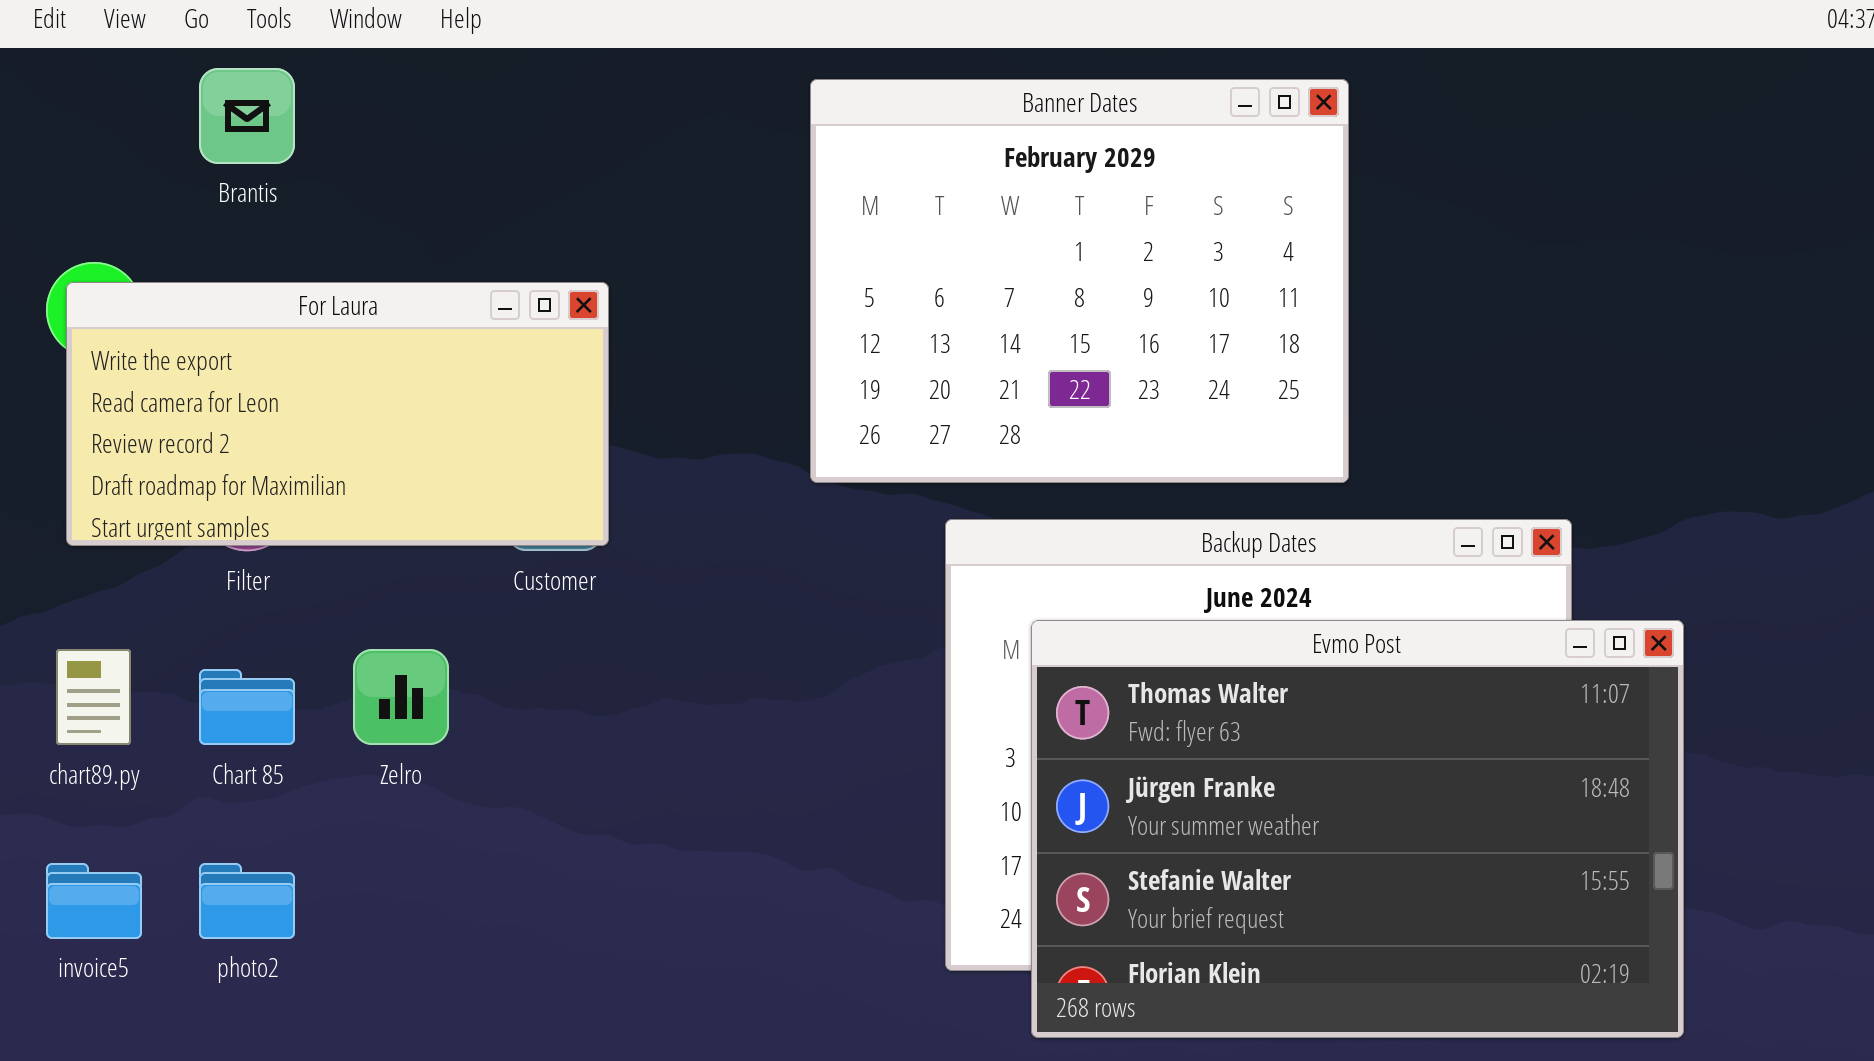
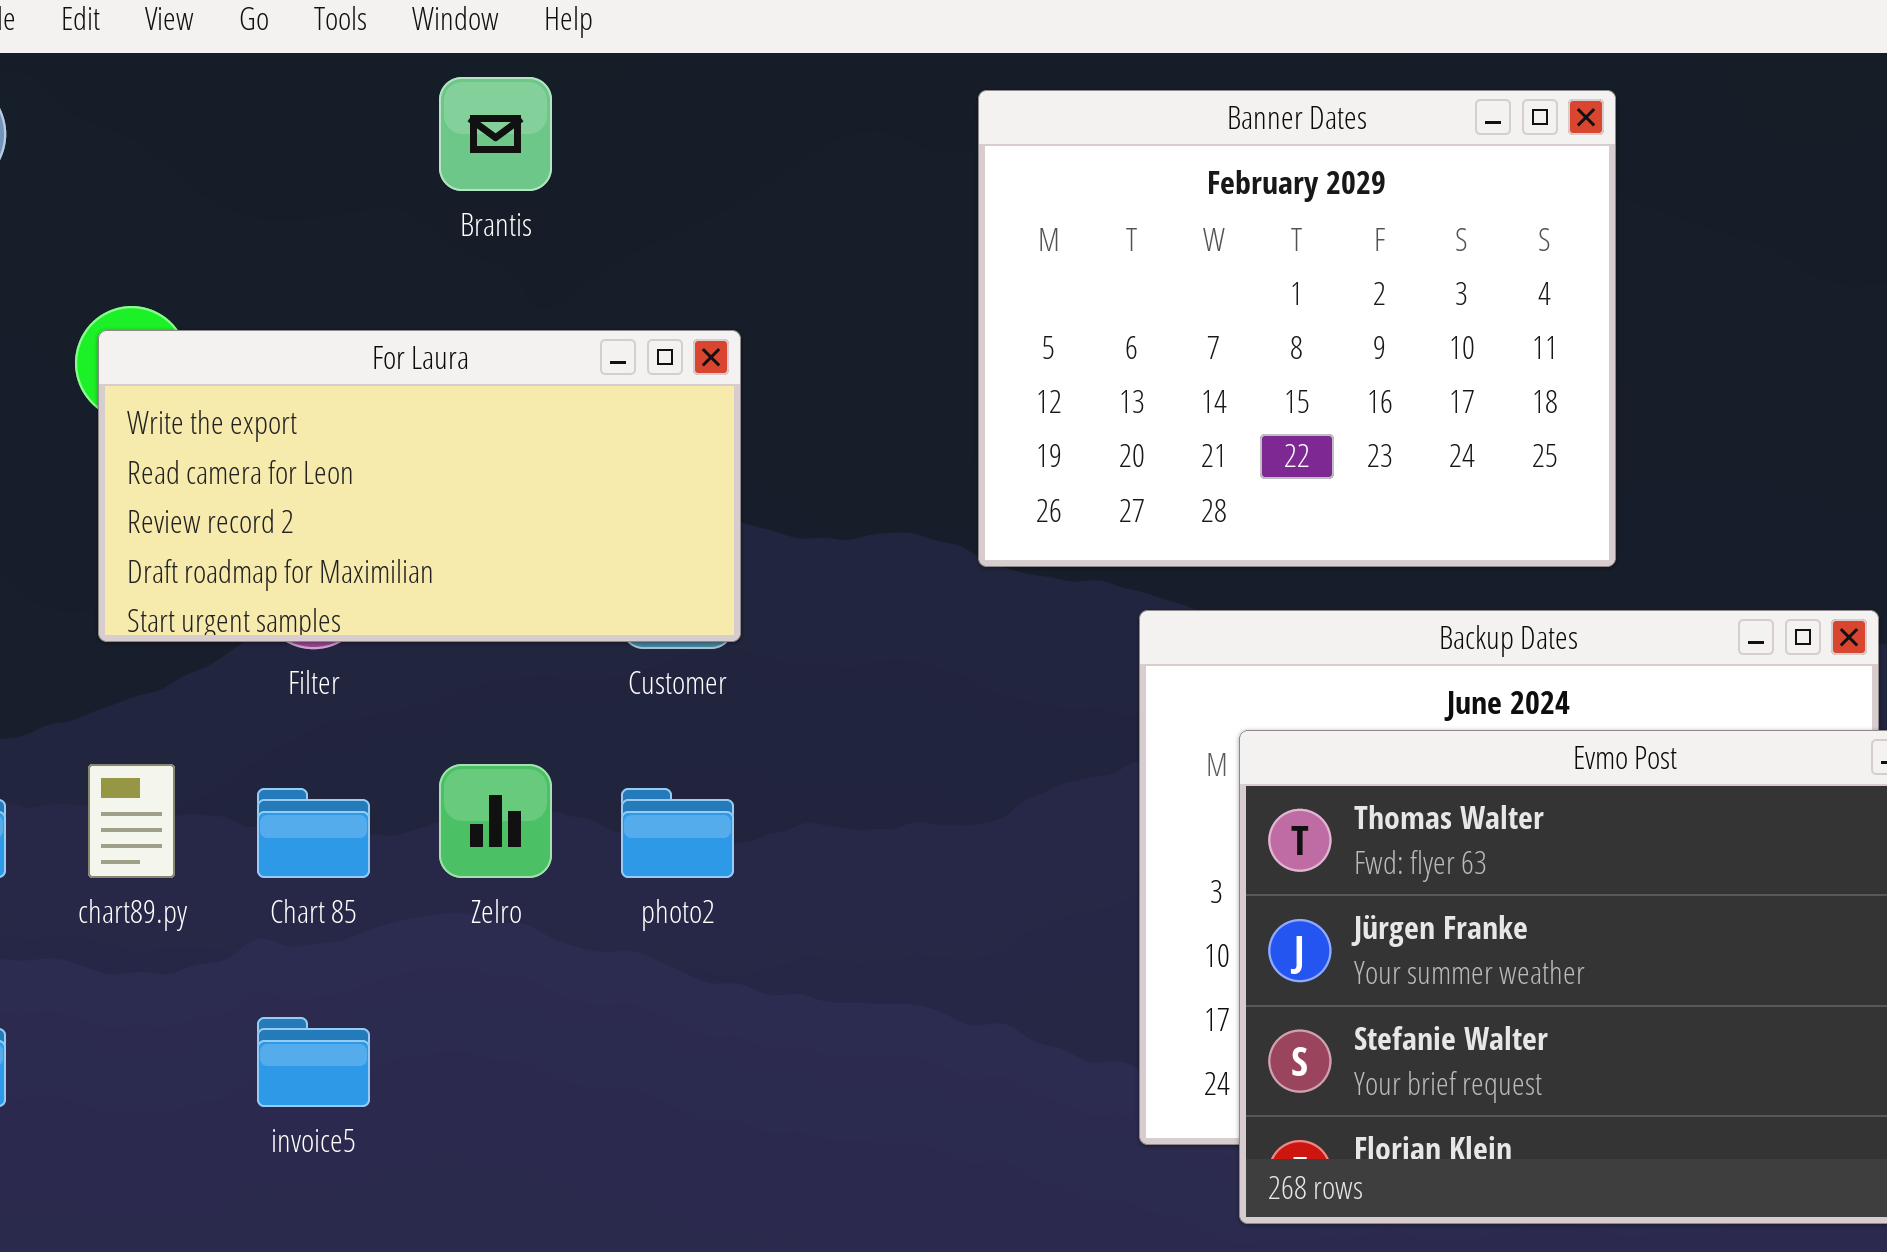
Brantis: [199,68,295,164] -> [439,77,552,191], moved
invoice5: [46,863,142,939] -> [257,1017,370,1107], moved
photo2: [199,863,295,939] -> [621,788,734,878], moved

